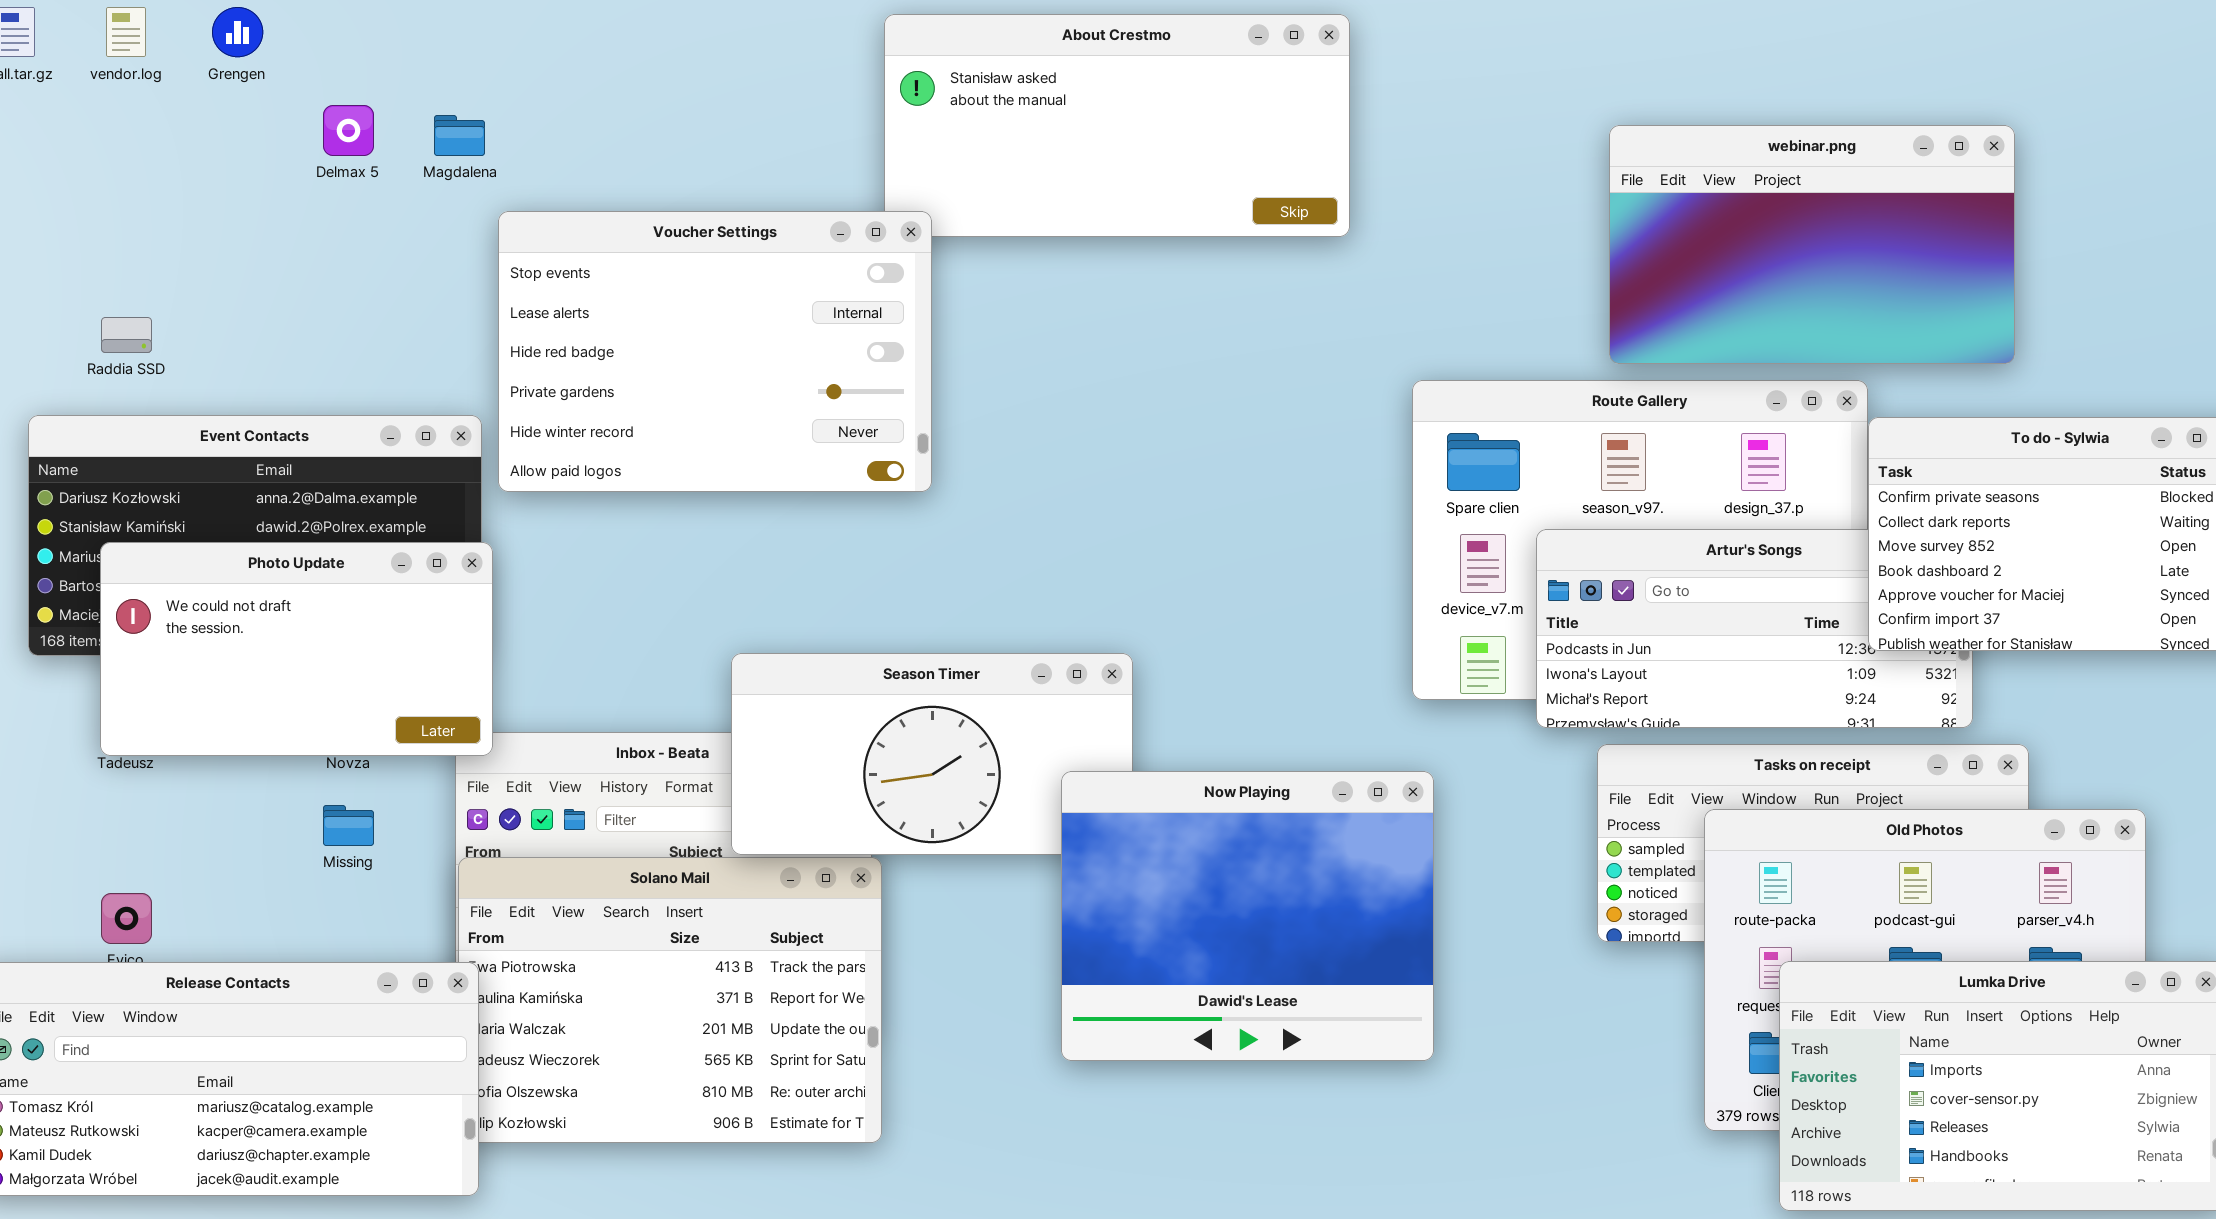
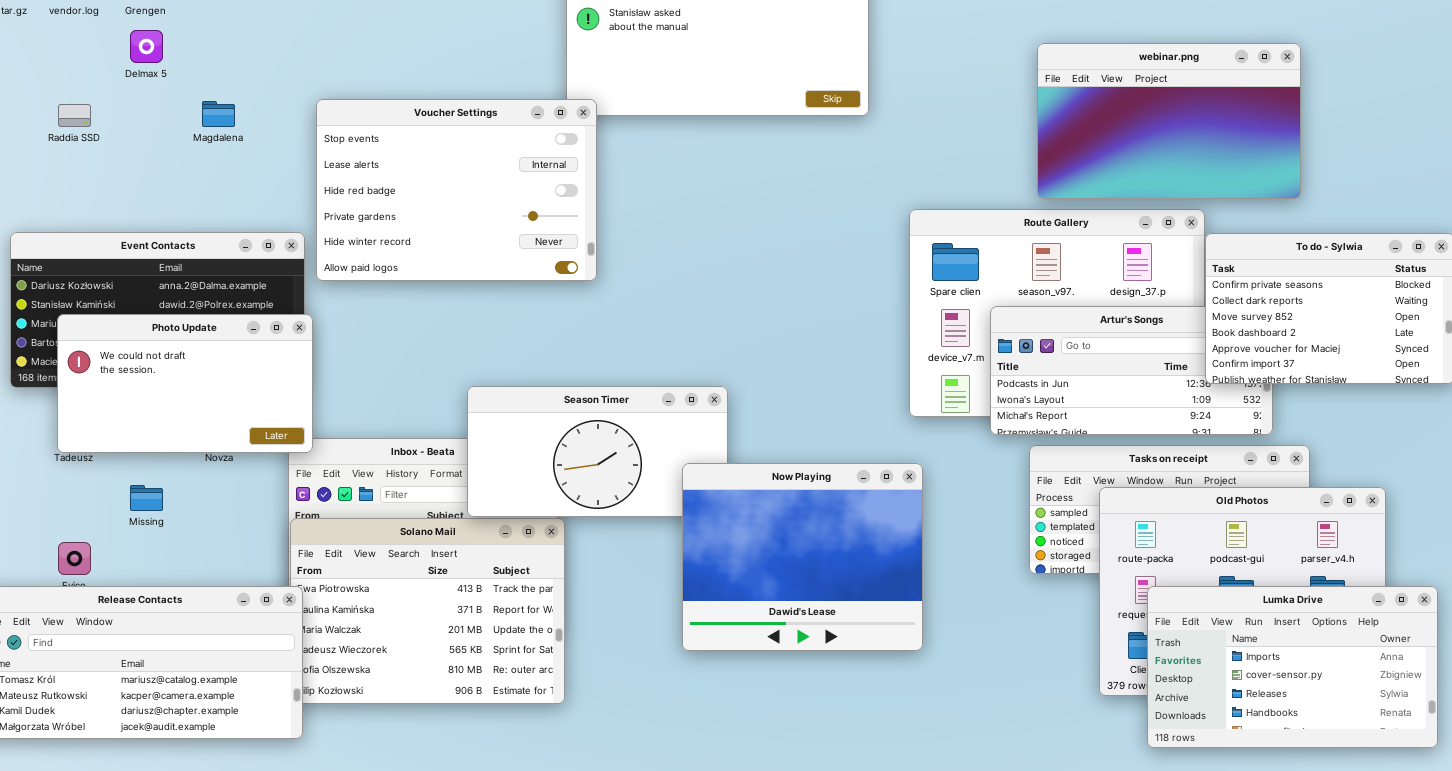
Delmax 5: [323,105,374,156] -> [130,30,163,63], moved
Magdalena: [434,115,485,156] -> [202,101,235,127], moved
Raddia SSD: [101,317,152,353] -> [58,104,91,127], moved
Missing: [323,805,374,846] -> [130,485,163,511], moved

